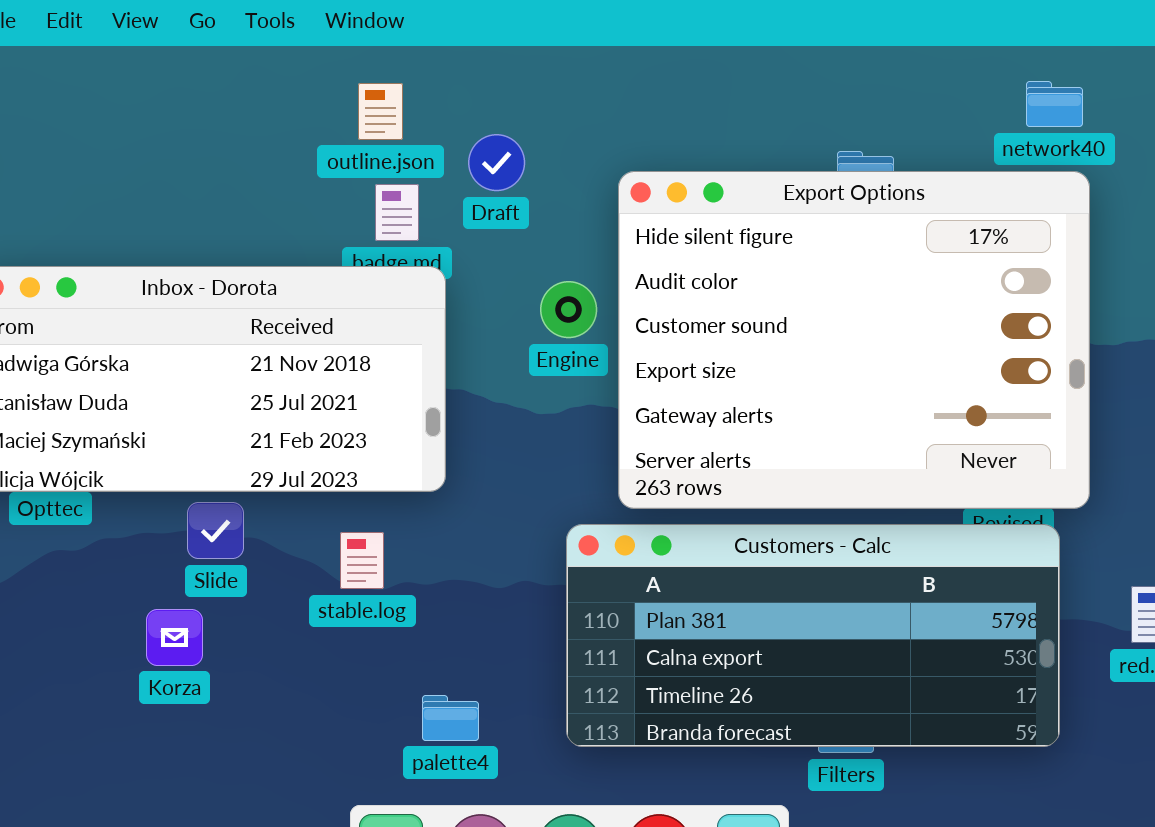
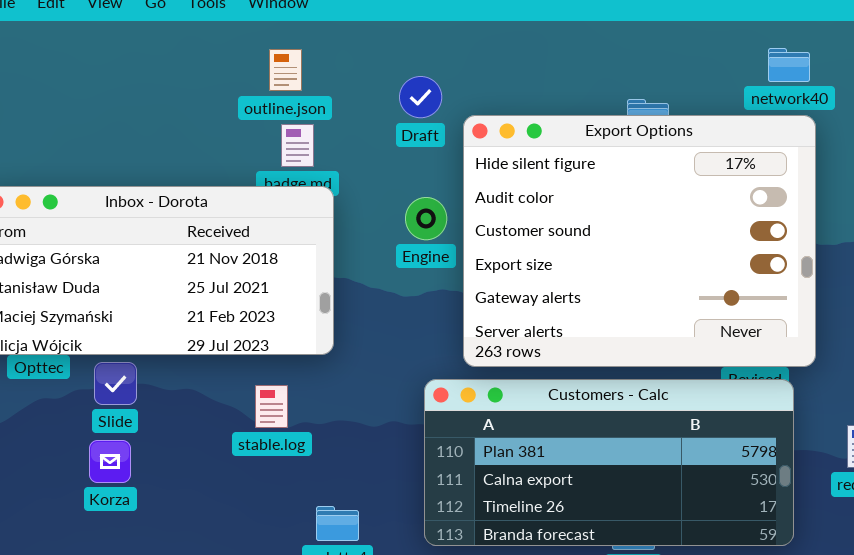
Draft: [468,134,525,191] -> [399,76,442,118], moved
Slide: [187,502,244,559] -> [94,362,137,405], moved
Korza: [146,609,203,666] -> [89,440,131,483], moved

